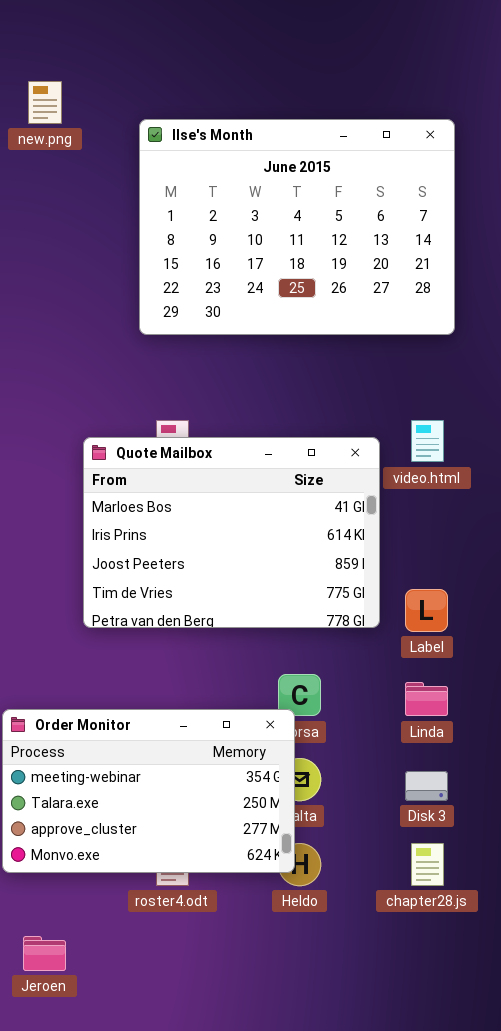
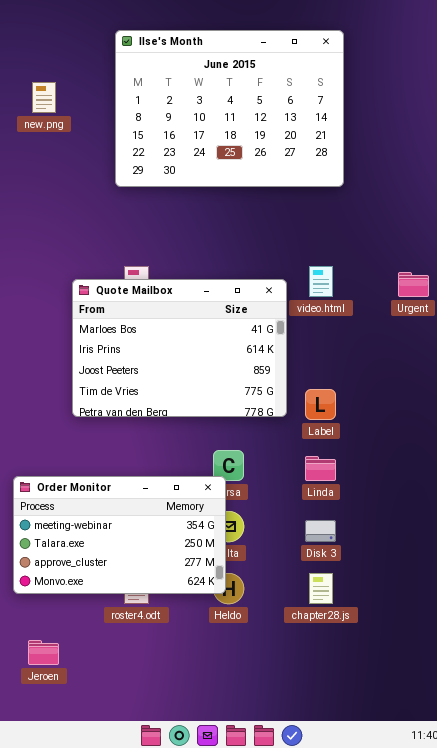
new.png: [28,81,62,124] -> [32,82,56,113], moved
Ilse's Month: [139,119,455,335] -> [115,30,344,187], moved

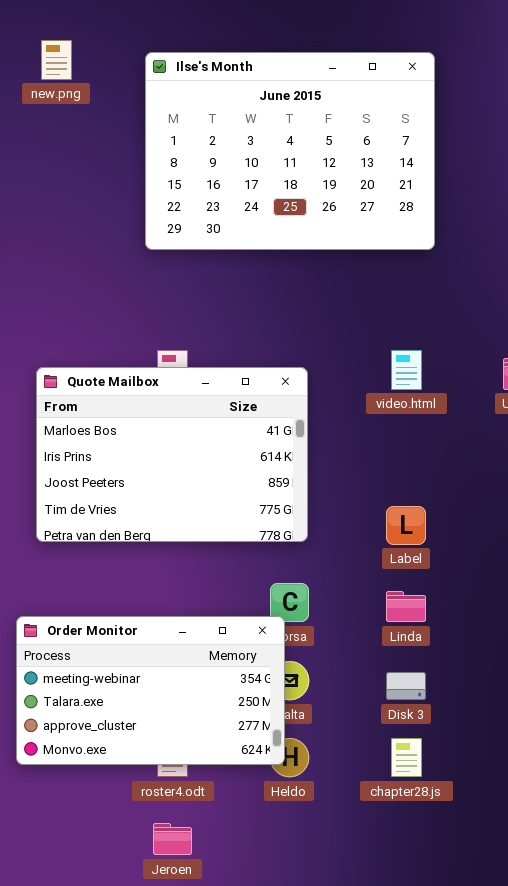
new.png: [32,82,56,113] -> [41,40,72,80], moved
Quote Mailbox: [72,279,287,417] -> [36,367,308,542], moved
Jeroen: [28,640,59,665] -> [153,823,192,855], moved

